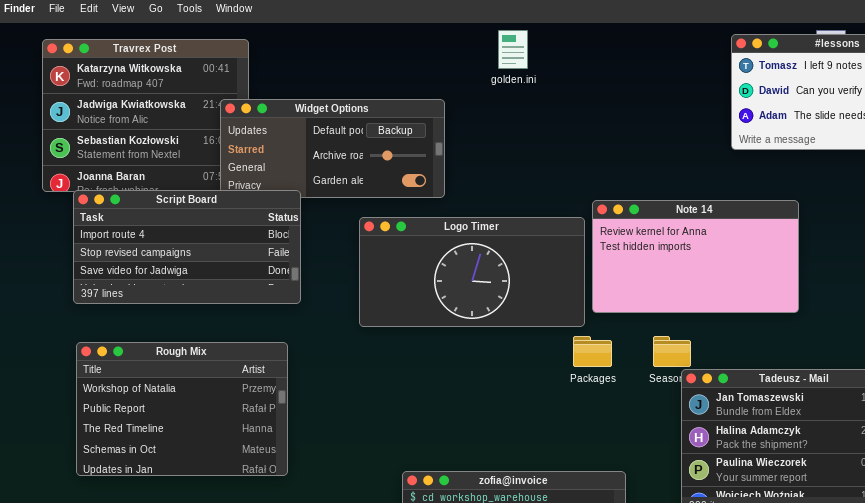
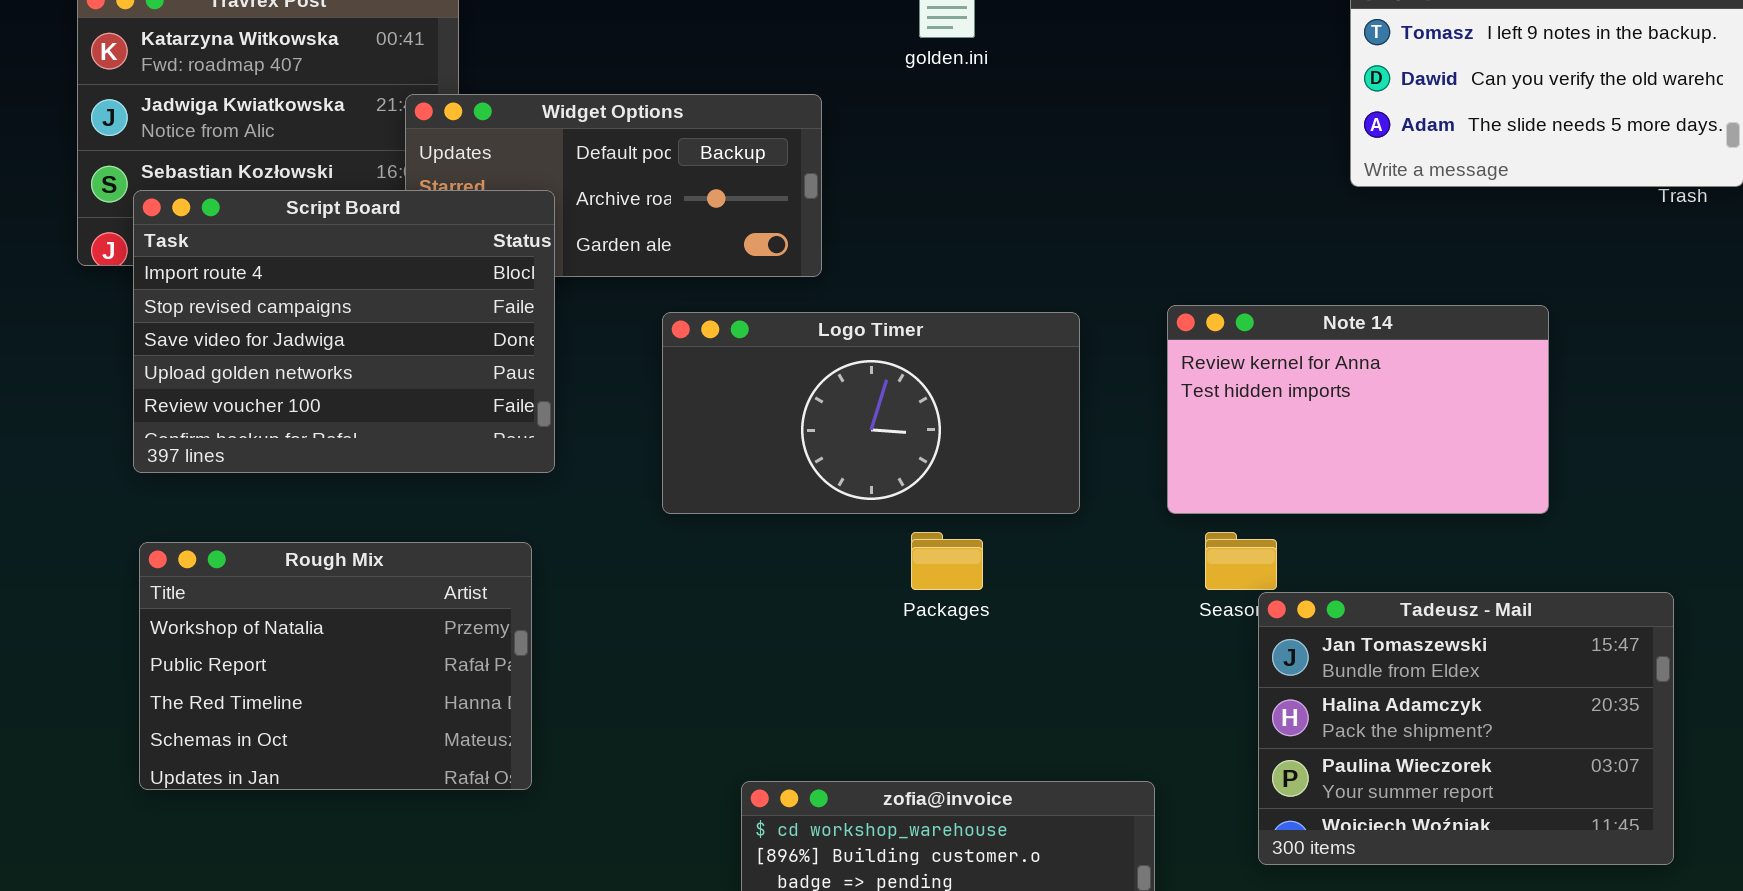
Script Board: [73,190,301,304] -> [133,190,555,473], resized
Note 14: [592,200,799,313] -> [1167,305,1549,514], moved
Packages: [573,336,612,367] -> [911,532,983,590], moved

